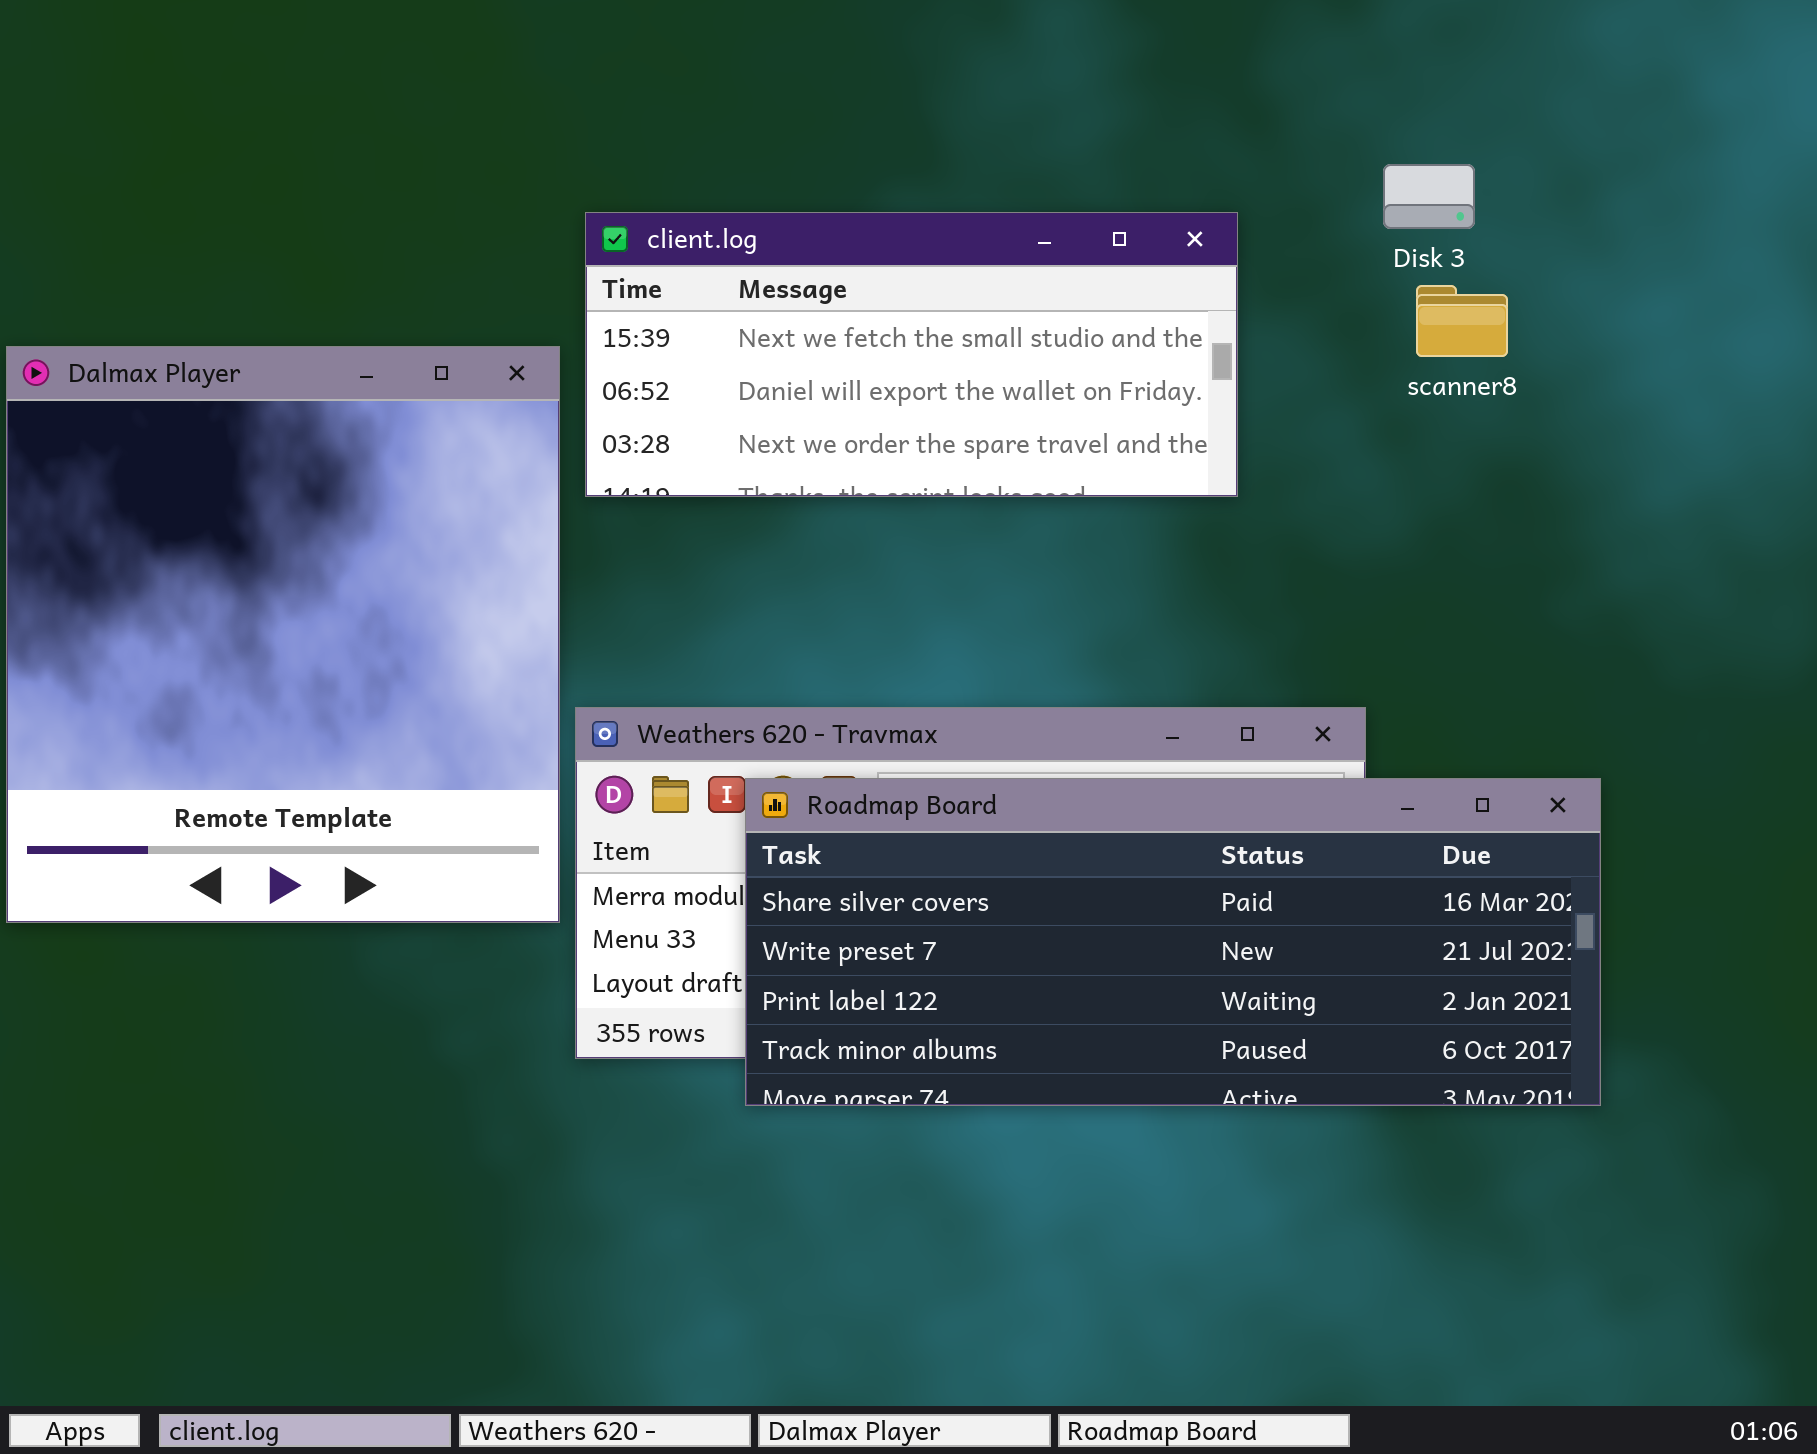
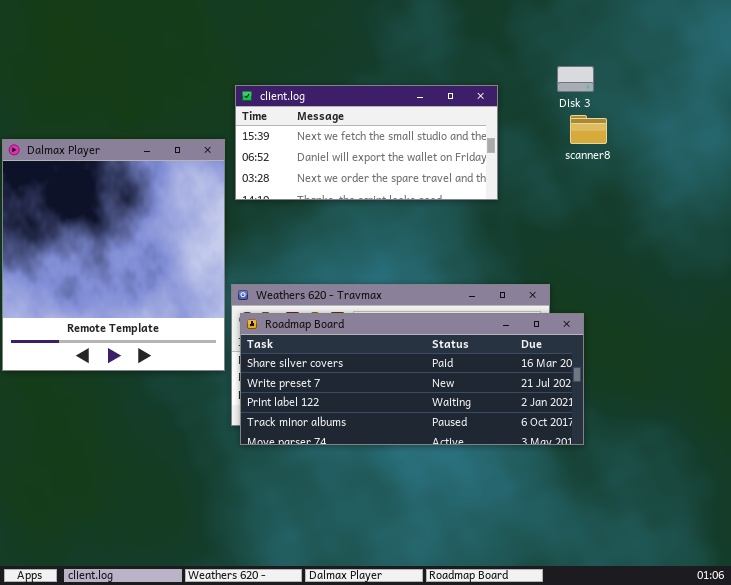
Roadmap Board: [745,778,1601,1106] -> [240,313,584,445], moved

